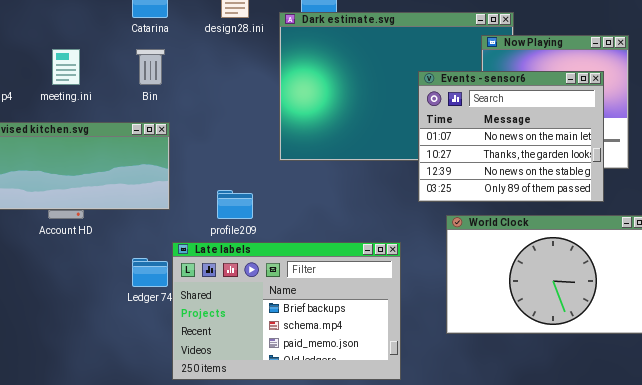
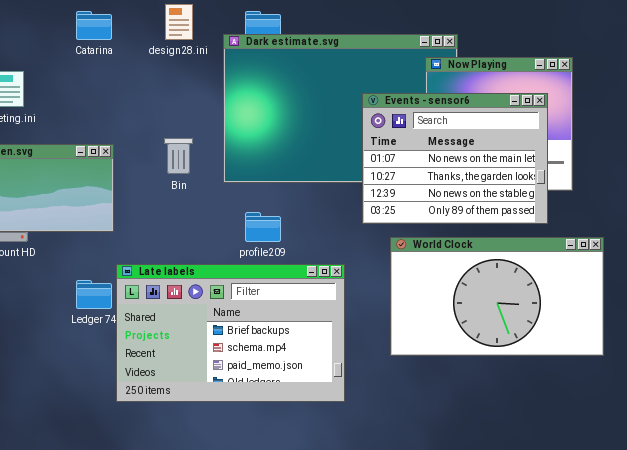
Bin: [136,49,165,85] -> [164,138,193,174], moved
profile209: [217,190,253,219] -> [245,212,281,242], moved

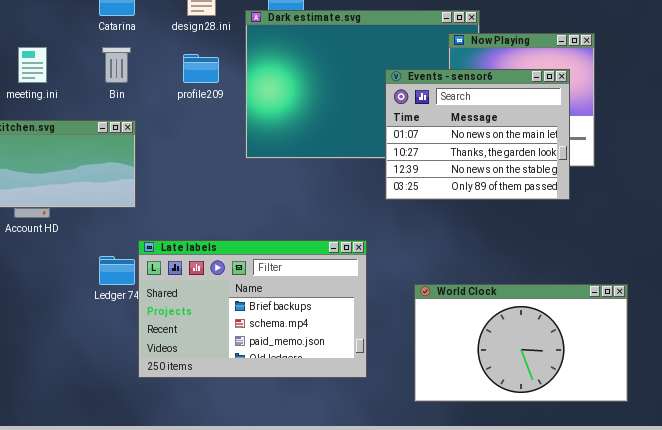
Bin: [164,138,193,174] -> [102,47,131,83], moved
profile209: [245,212,281,242] -> [183,54,219,83], moved
World Clock: [390,237,604,356] -> [414,284,628,402], moved

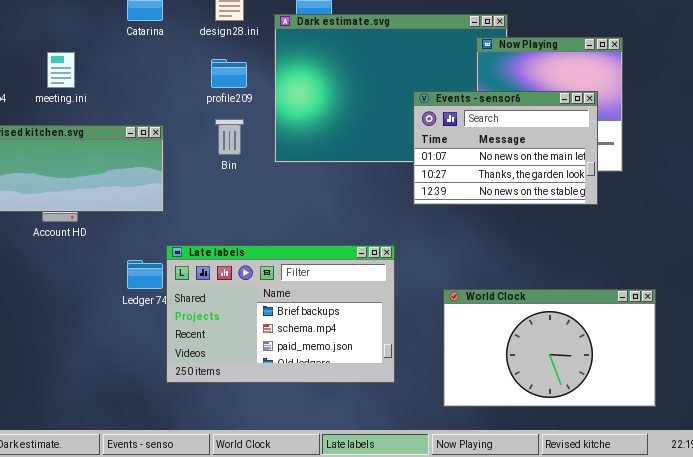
Bin: [102,47,131,83] -> [215,119,244,155], moved
Events - sensor6: [385,69,570,200] -> [413,91,598,205], resized

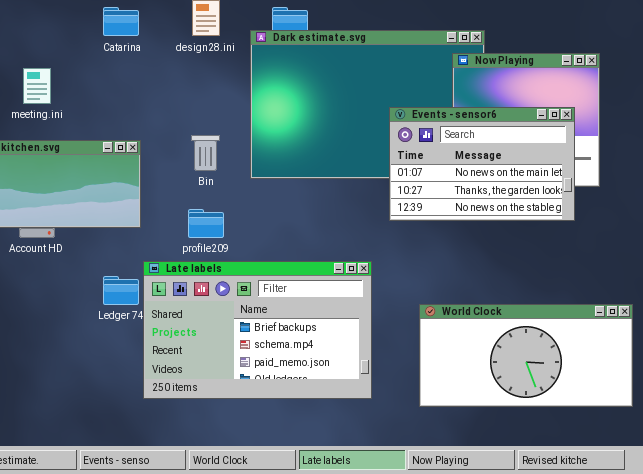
profile209: [211,59,247,88] -> [188,209,224,238], moved
World Clock: [443,289,656,407] -> [419,304,633,407], resized

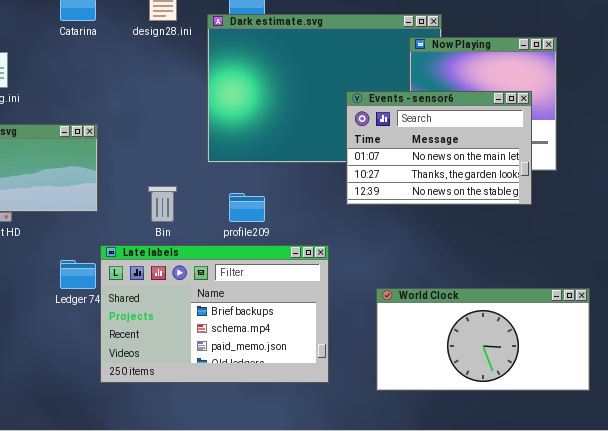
Bin: [191,135,220,171] -> [148,186,177,222], moved
profile209: [188,209,224,238] -> [229,193,265,222], moved

